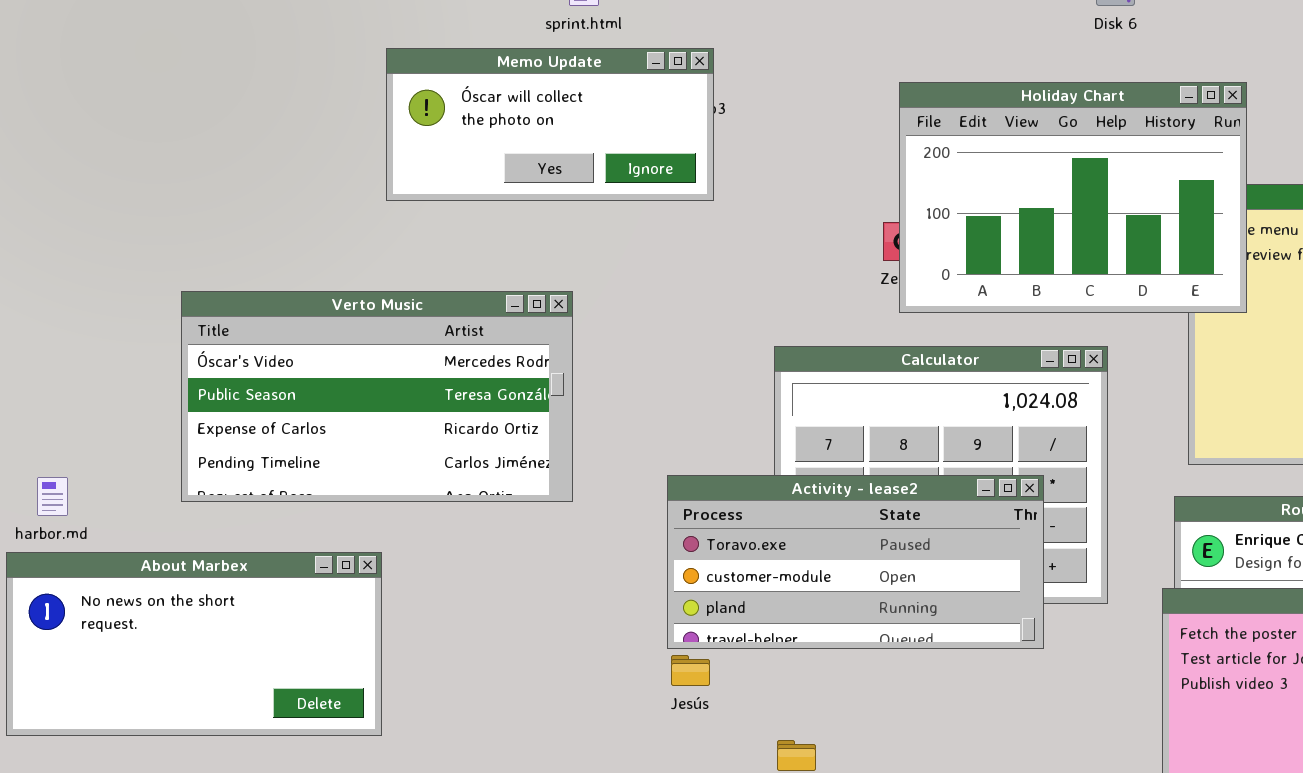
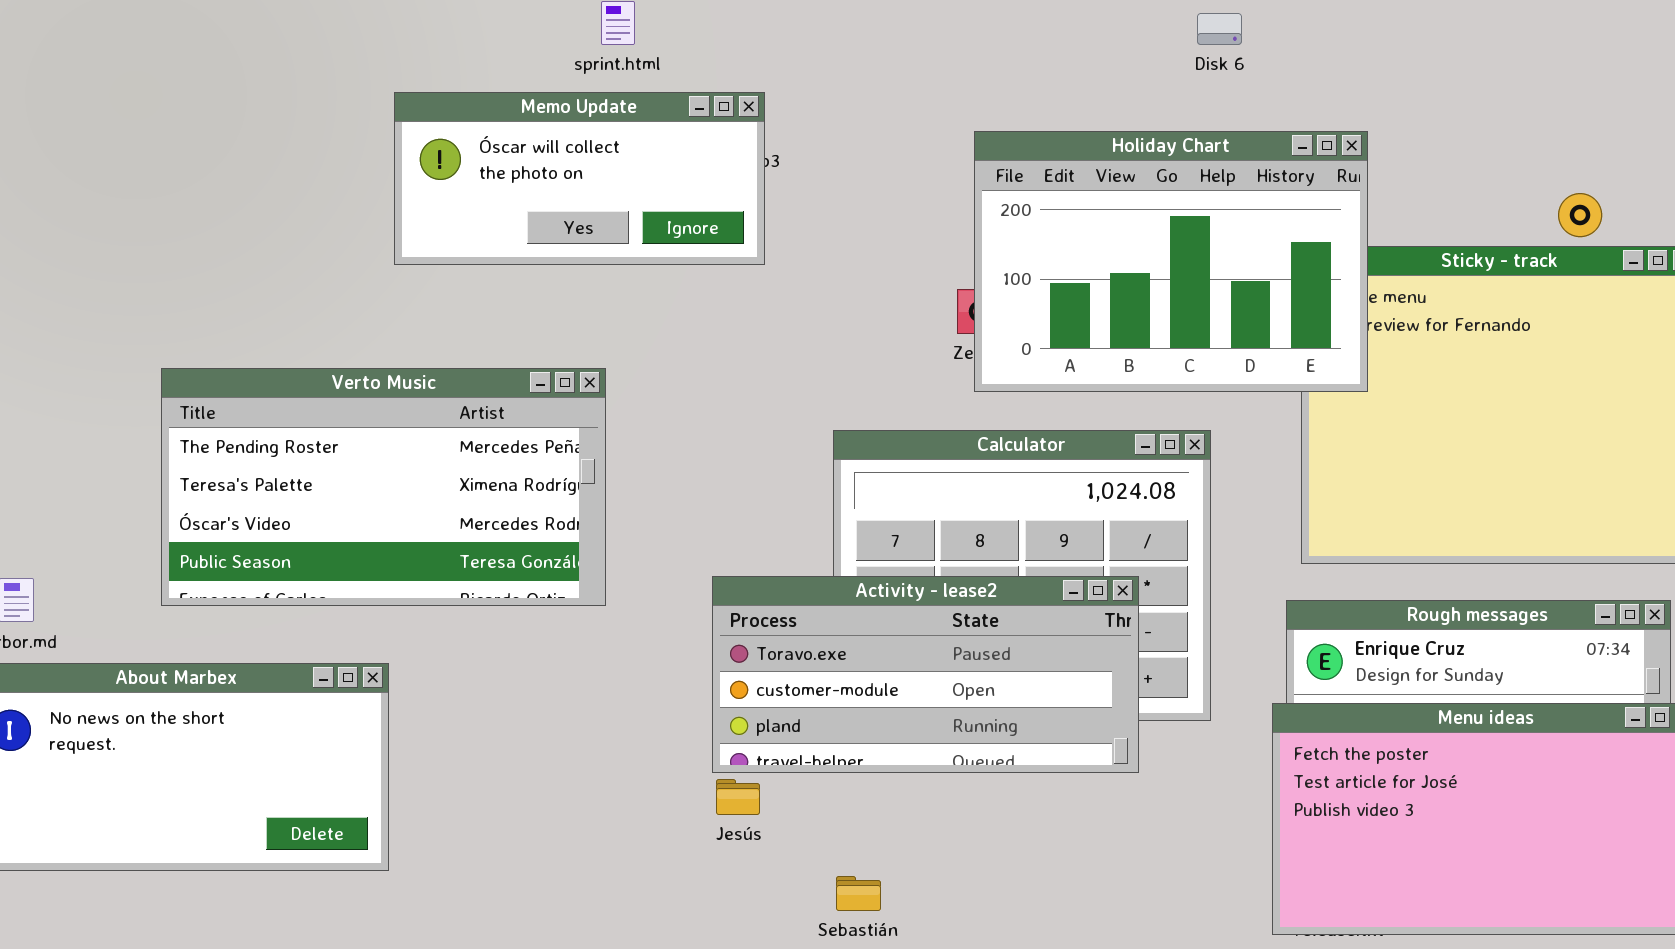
Verto Music: [181,291,573,502] -> [161,368,606,606], scrolled up 2 rows

